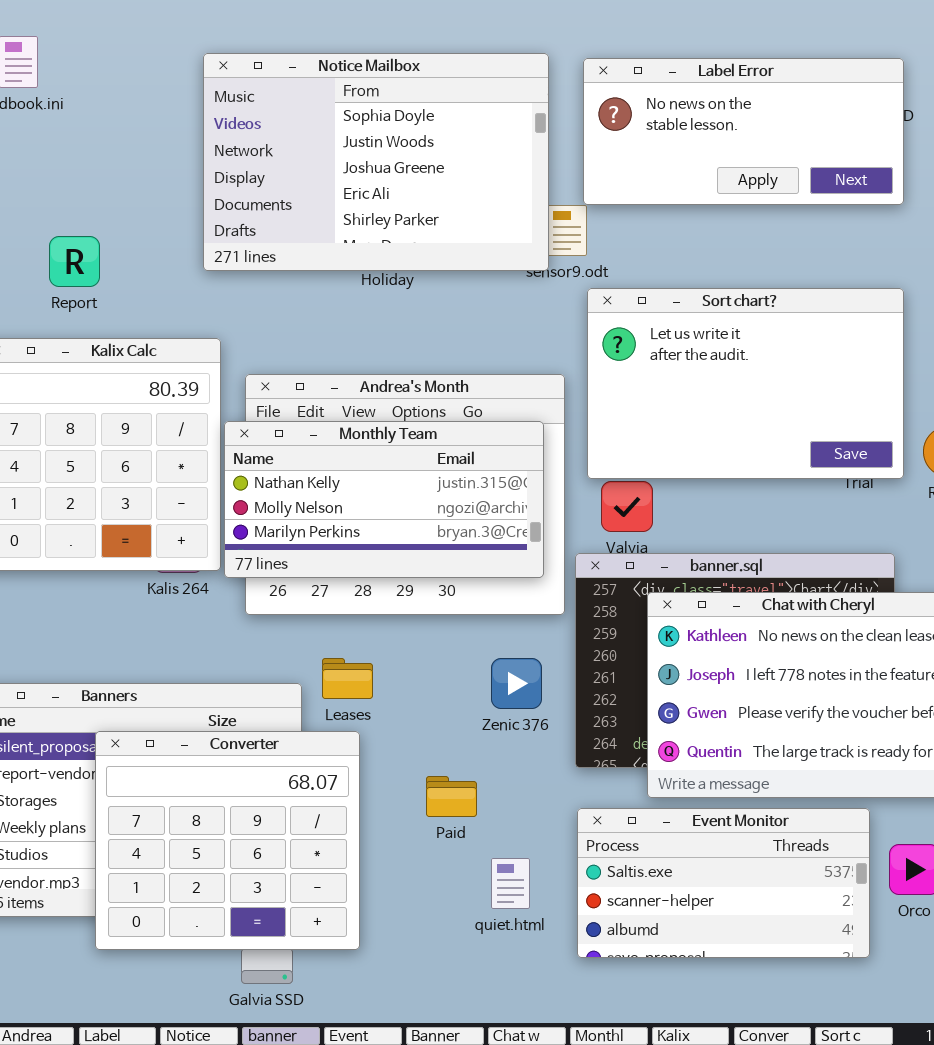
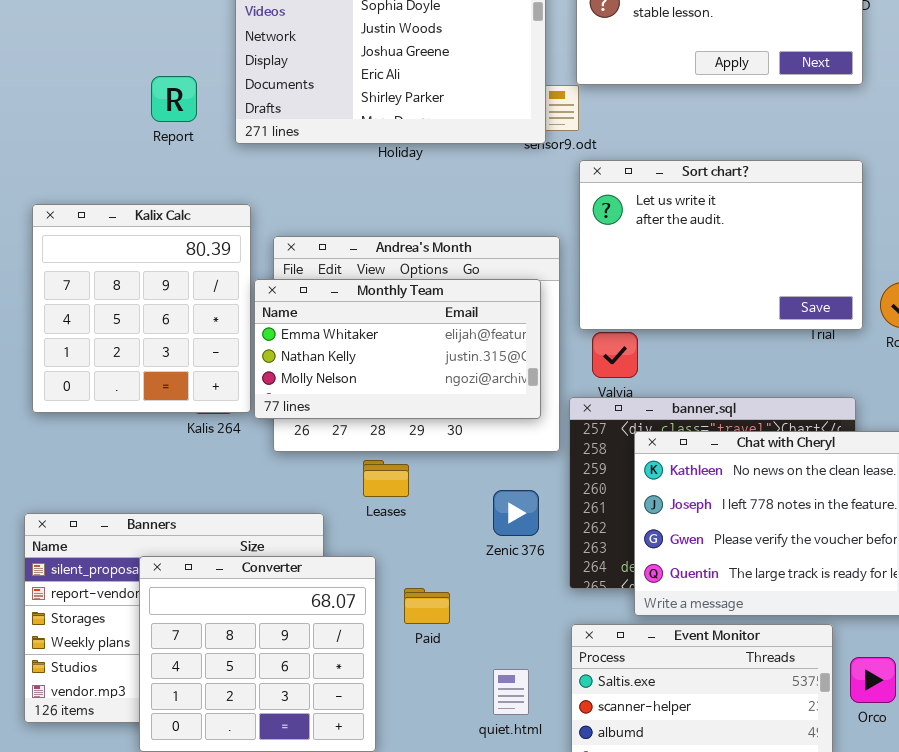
Report: [49,236,100,287] -> [151,76,197,122], moved
Monthly Team: [224,421,544,578] -> [254,279,541,419], scrolled up 1 row
Leases: [322,658,373,699] -> [363,460,409,497], moved
Paid: [426,776,477,817] -> [404,588,450,624], moved

